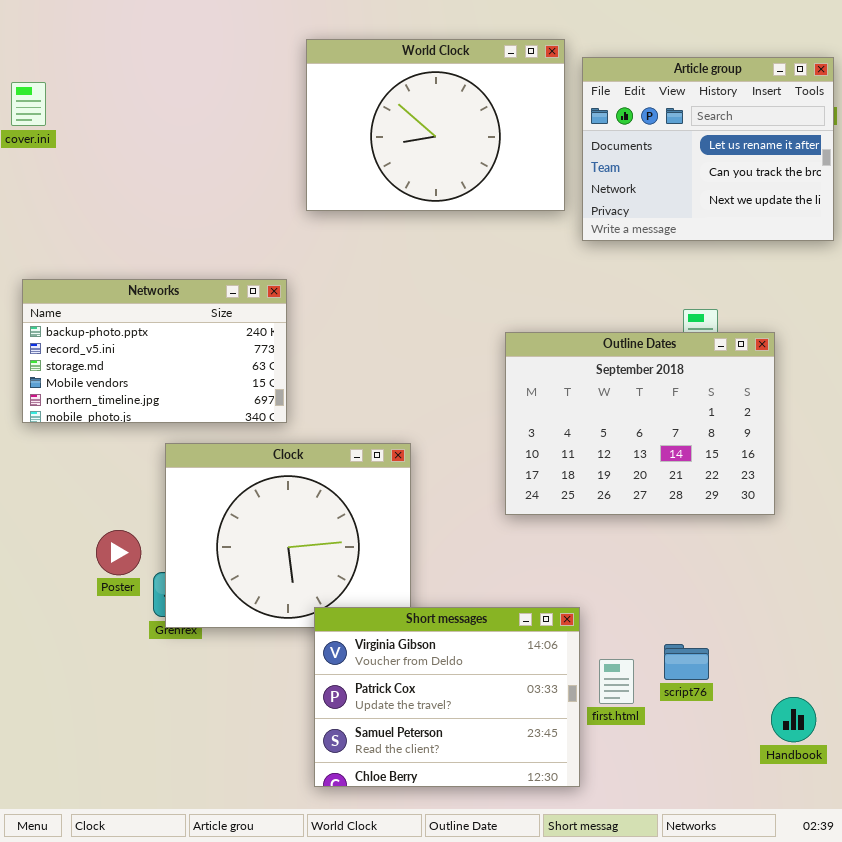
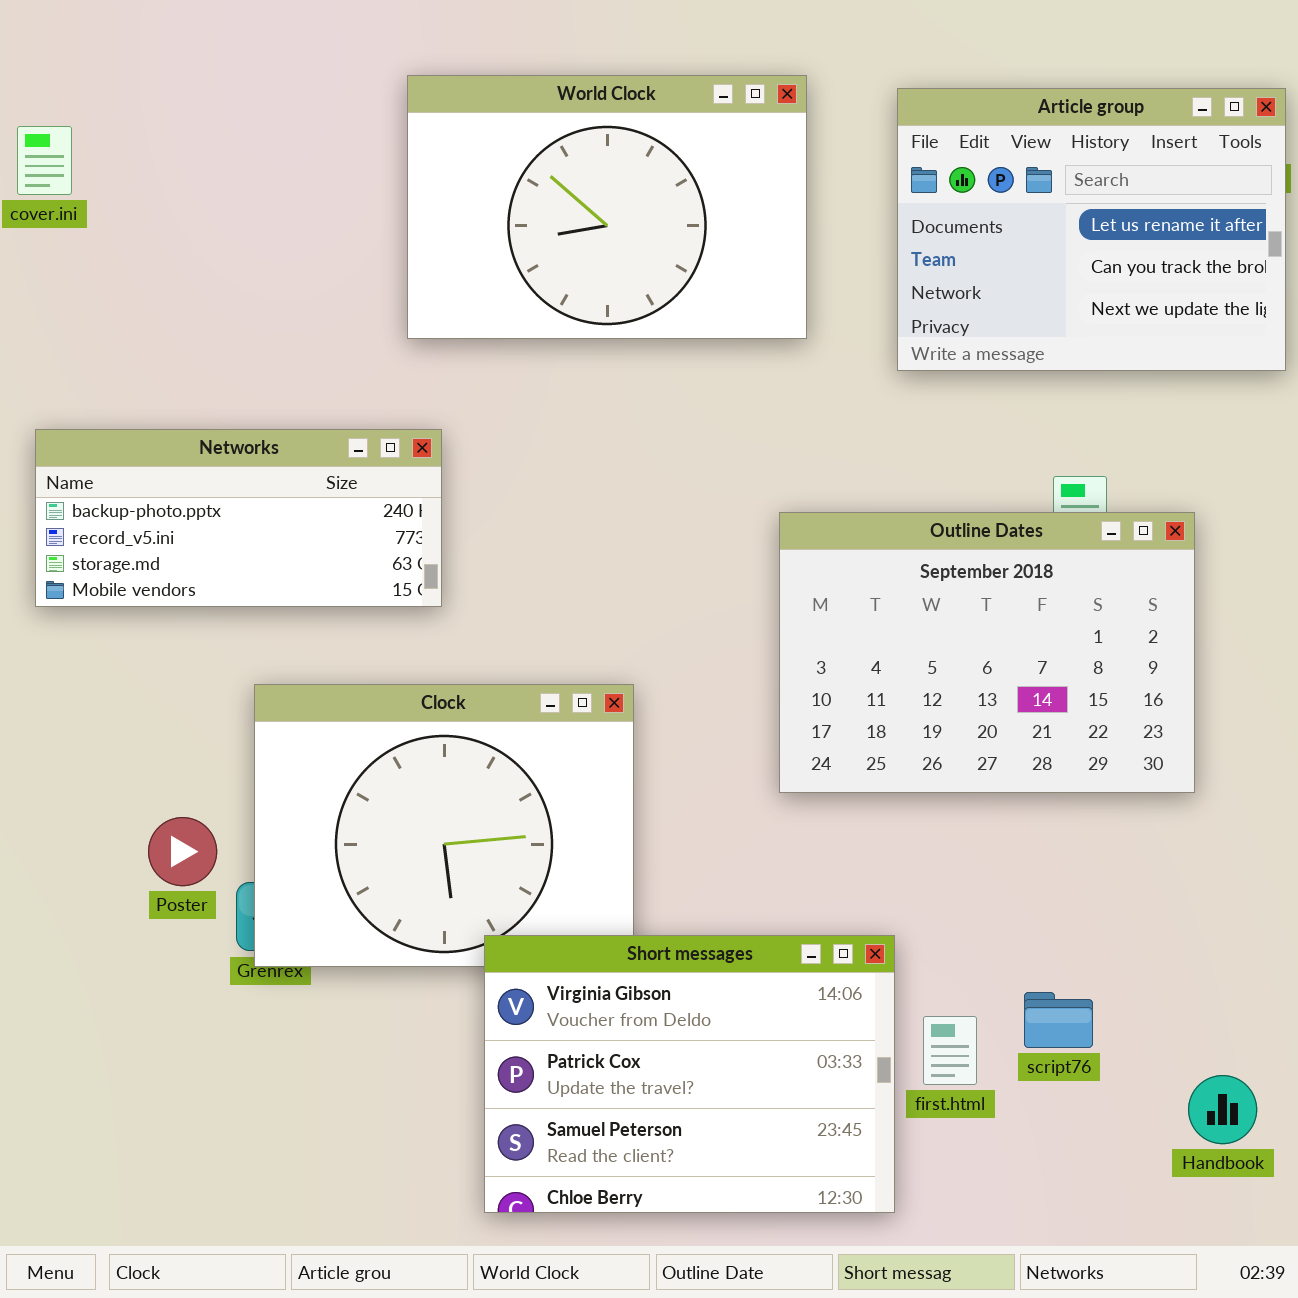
World Clock: [306,39,565,211] -> [407,75,807,339], moved
Networks: [22,279,287,423] -> [35,429,442,607], resized

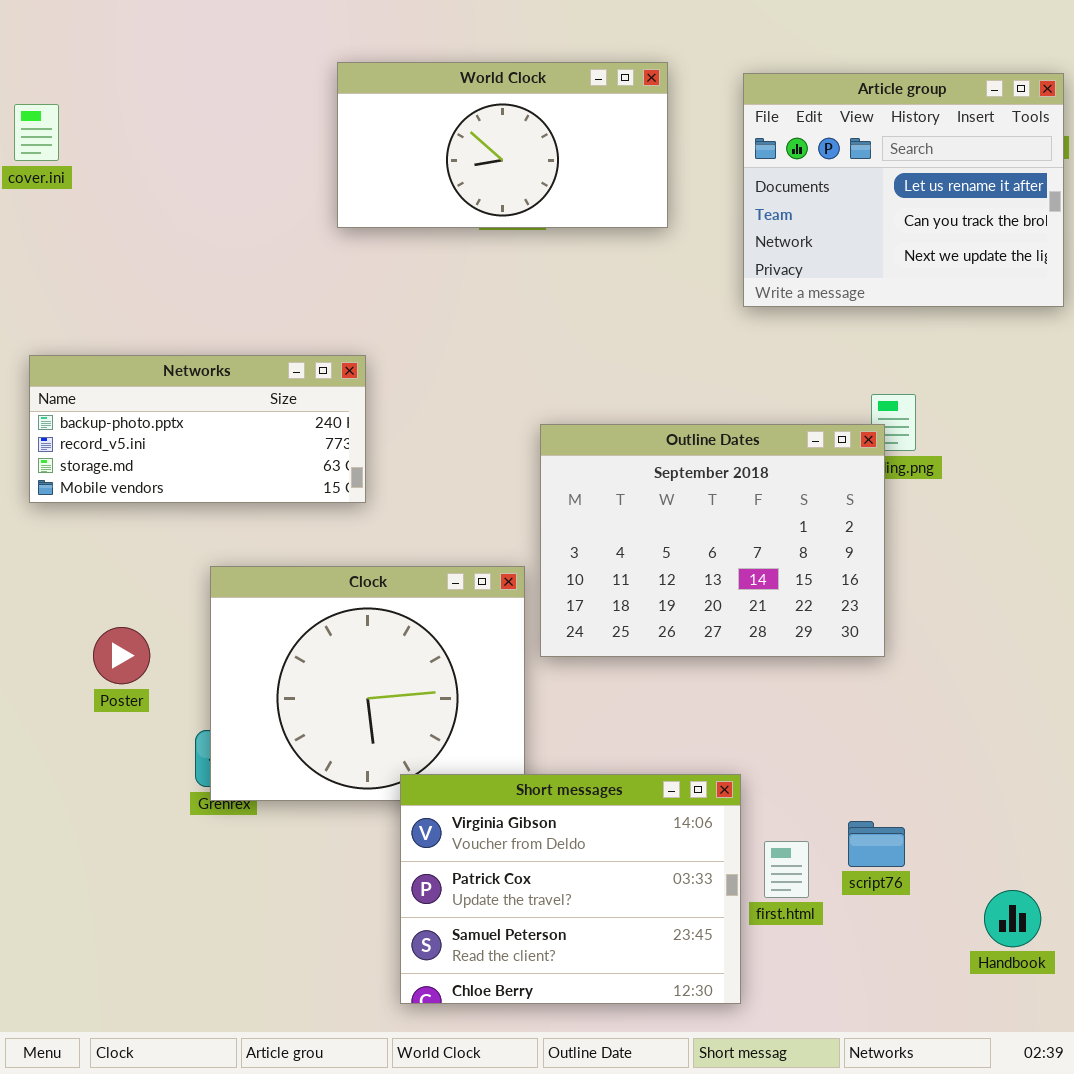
World Clock: [407,75,807,339] -> [337,62,668,228], resized
Outline Dates: [779,512,1195,793] -> [540,424,885,657], moved
Poster: [148,817,217,886] -> [93,627,150,684], moved

